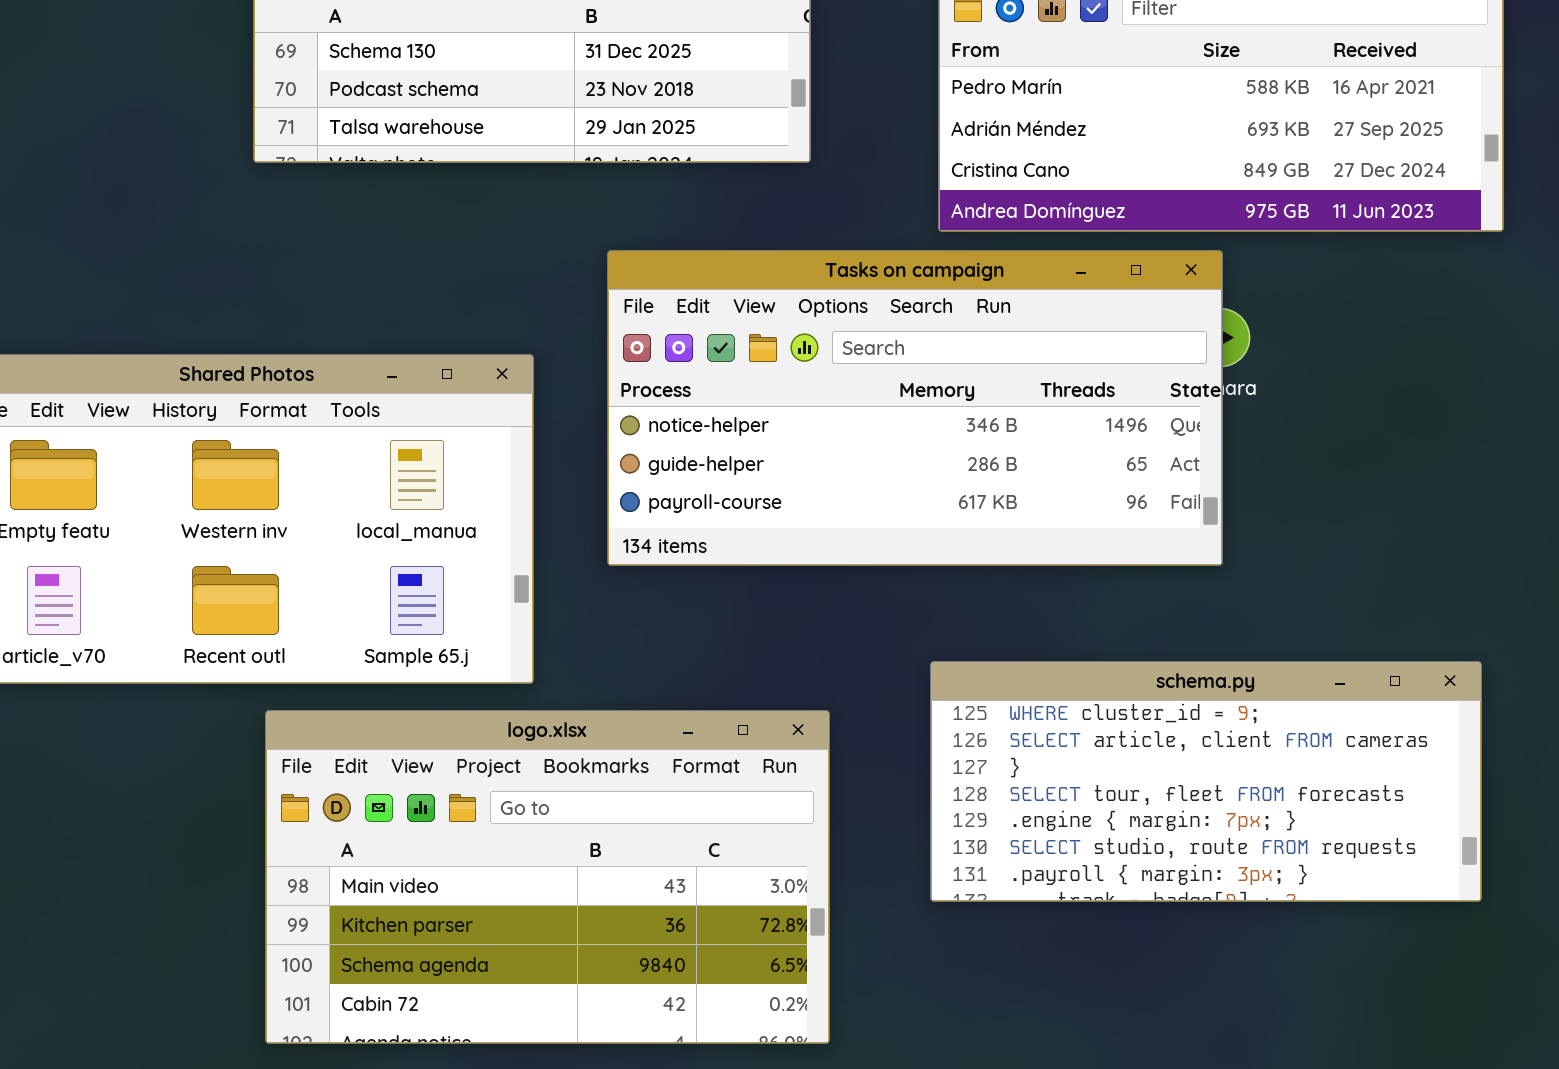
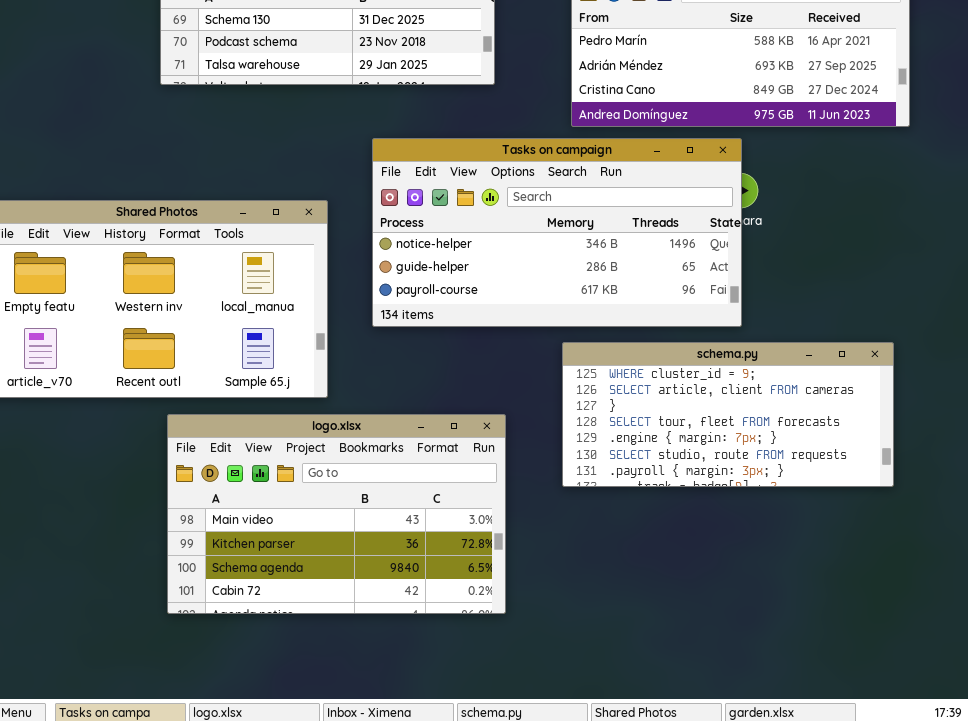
schema.py: [930,661,1482,902] -> [562,342,894,487], moved

